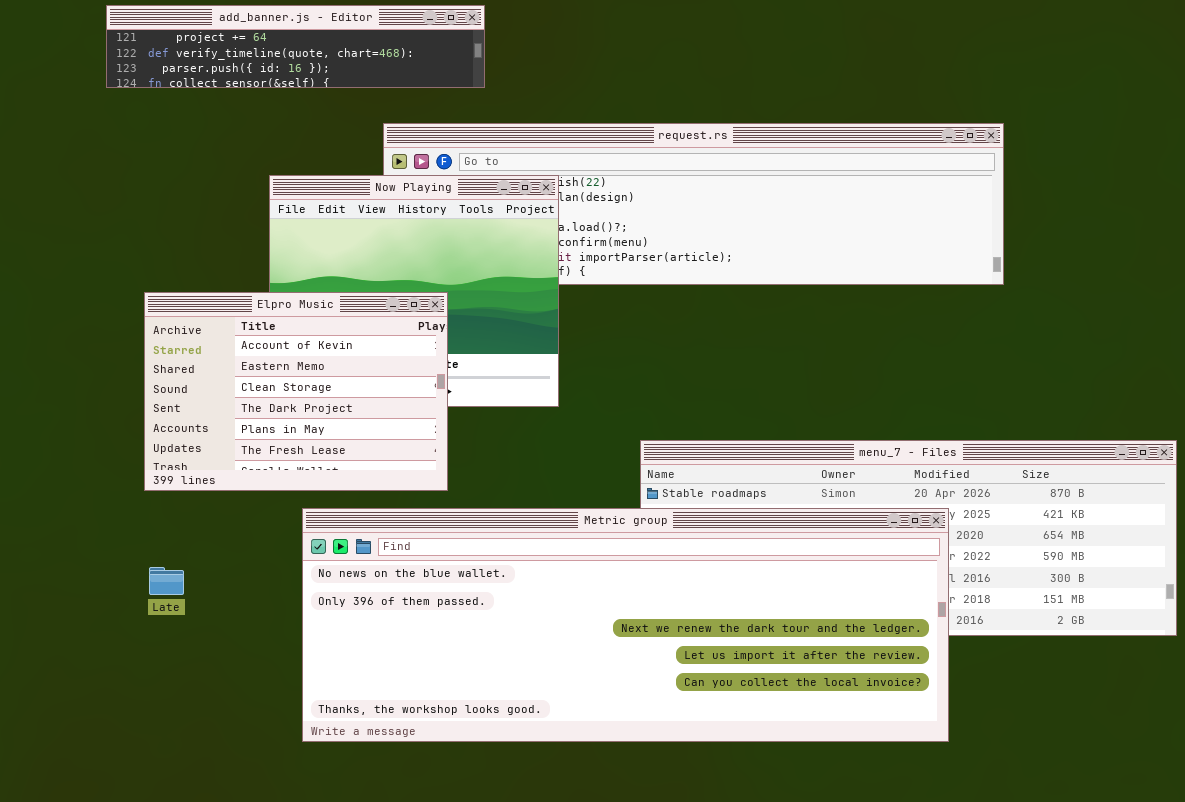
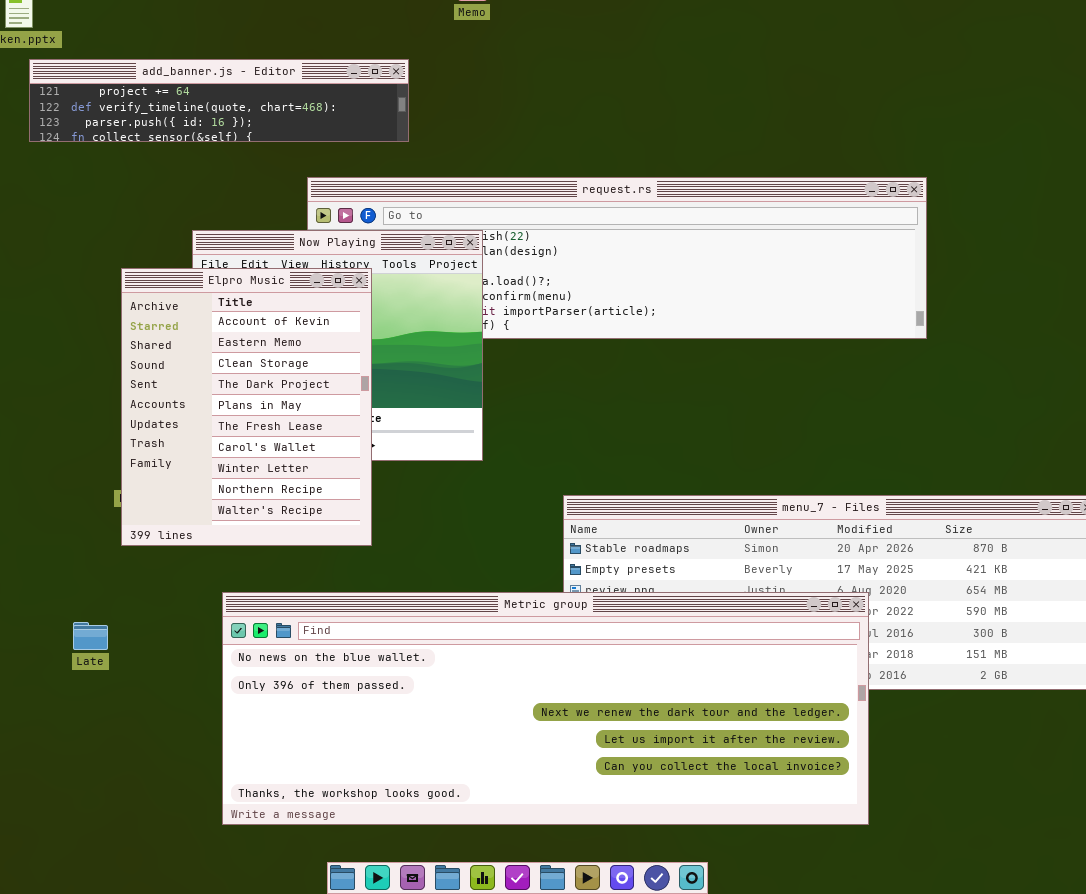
Elpro Music: [144,292,448,491] -> [121,268,372,546], resized
Metric group: [302,508,949,742] -> [222,592,869,825], moved

